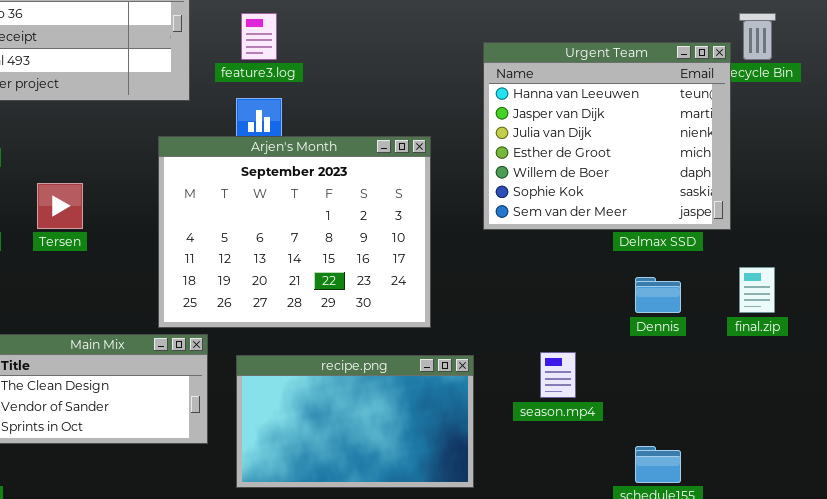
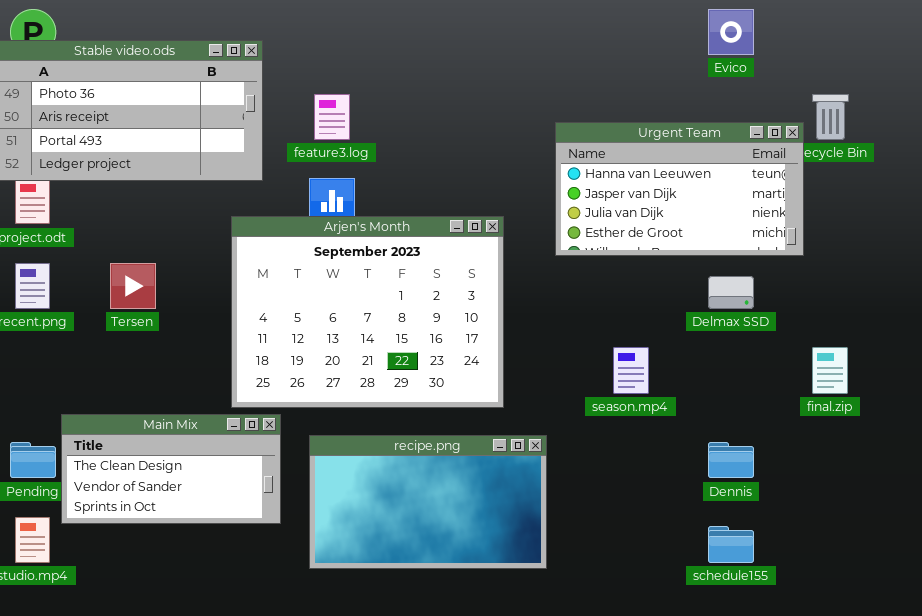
Urgent Team: [483,42,731,230] -> [555,122,804,256], resized
Dennis: [635,277,681,313] -> [708,442,754,478], moved
season.mp4: [540,352,576,398] -> [613,347,649,394], moved

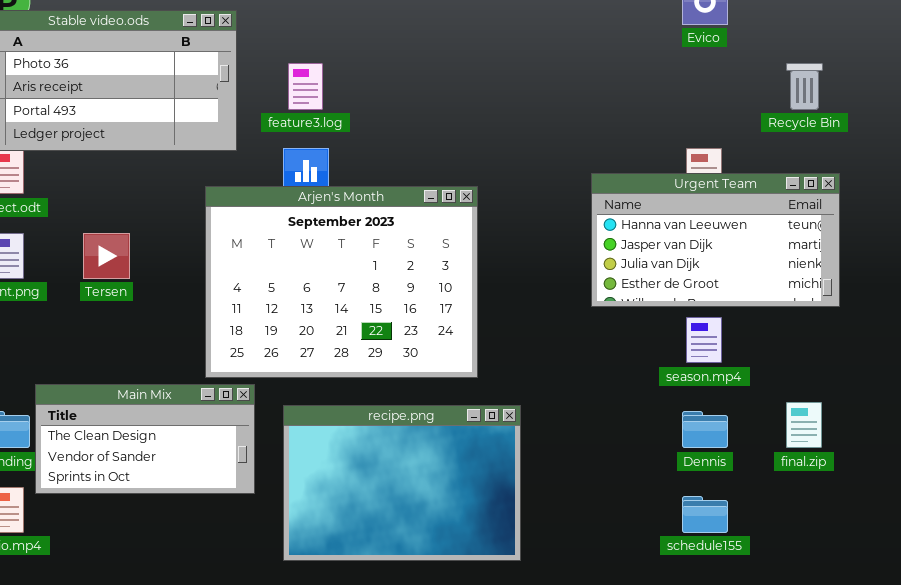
Urgent Team: [555,122,804,256] -> [591,173,840,307], moved
season.mp4: [613,347,649,394] -> [686,317,722,363], moved
final.zip: [812,347,848,394] -> [786,402,822,448], moved
recipe.png: [309,435,547,569] -> [283,405,521,561], resized

